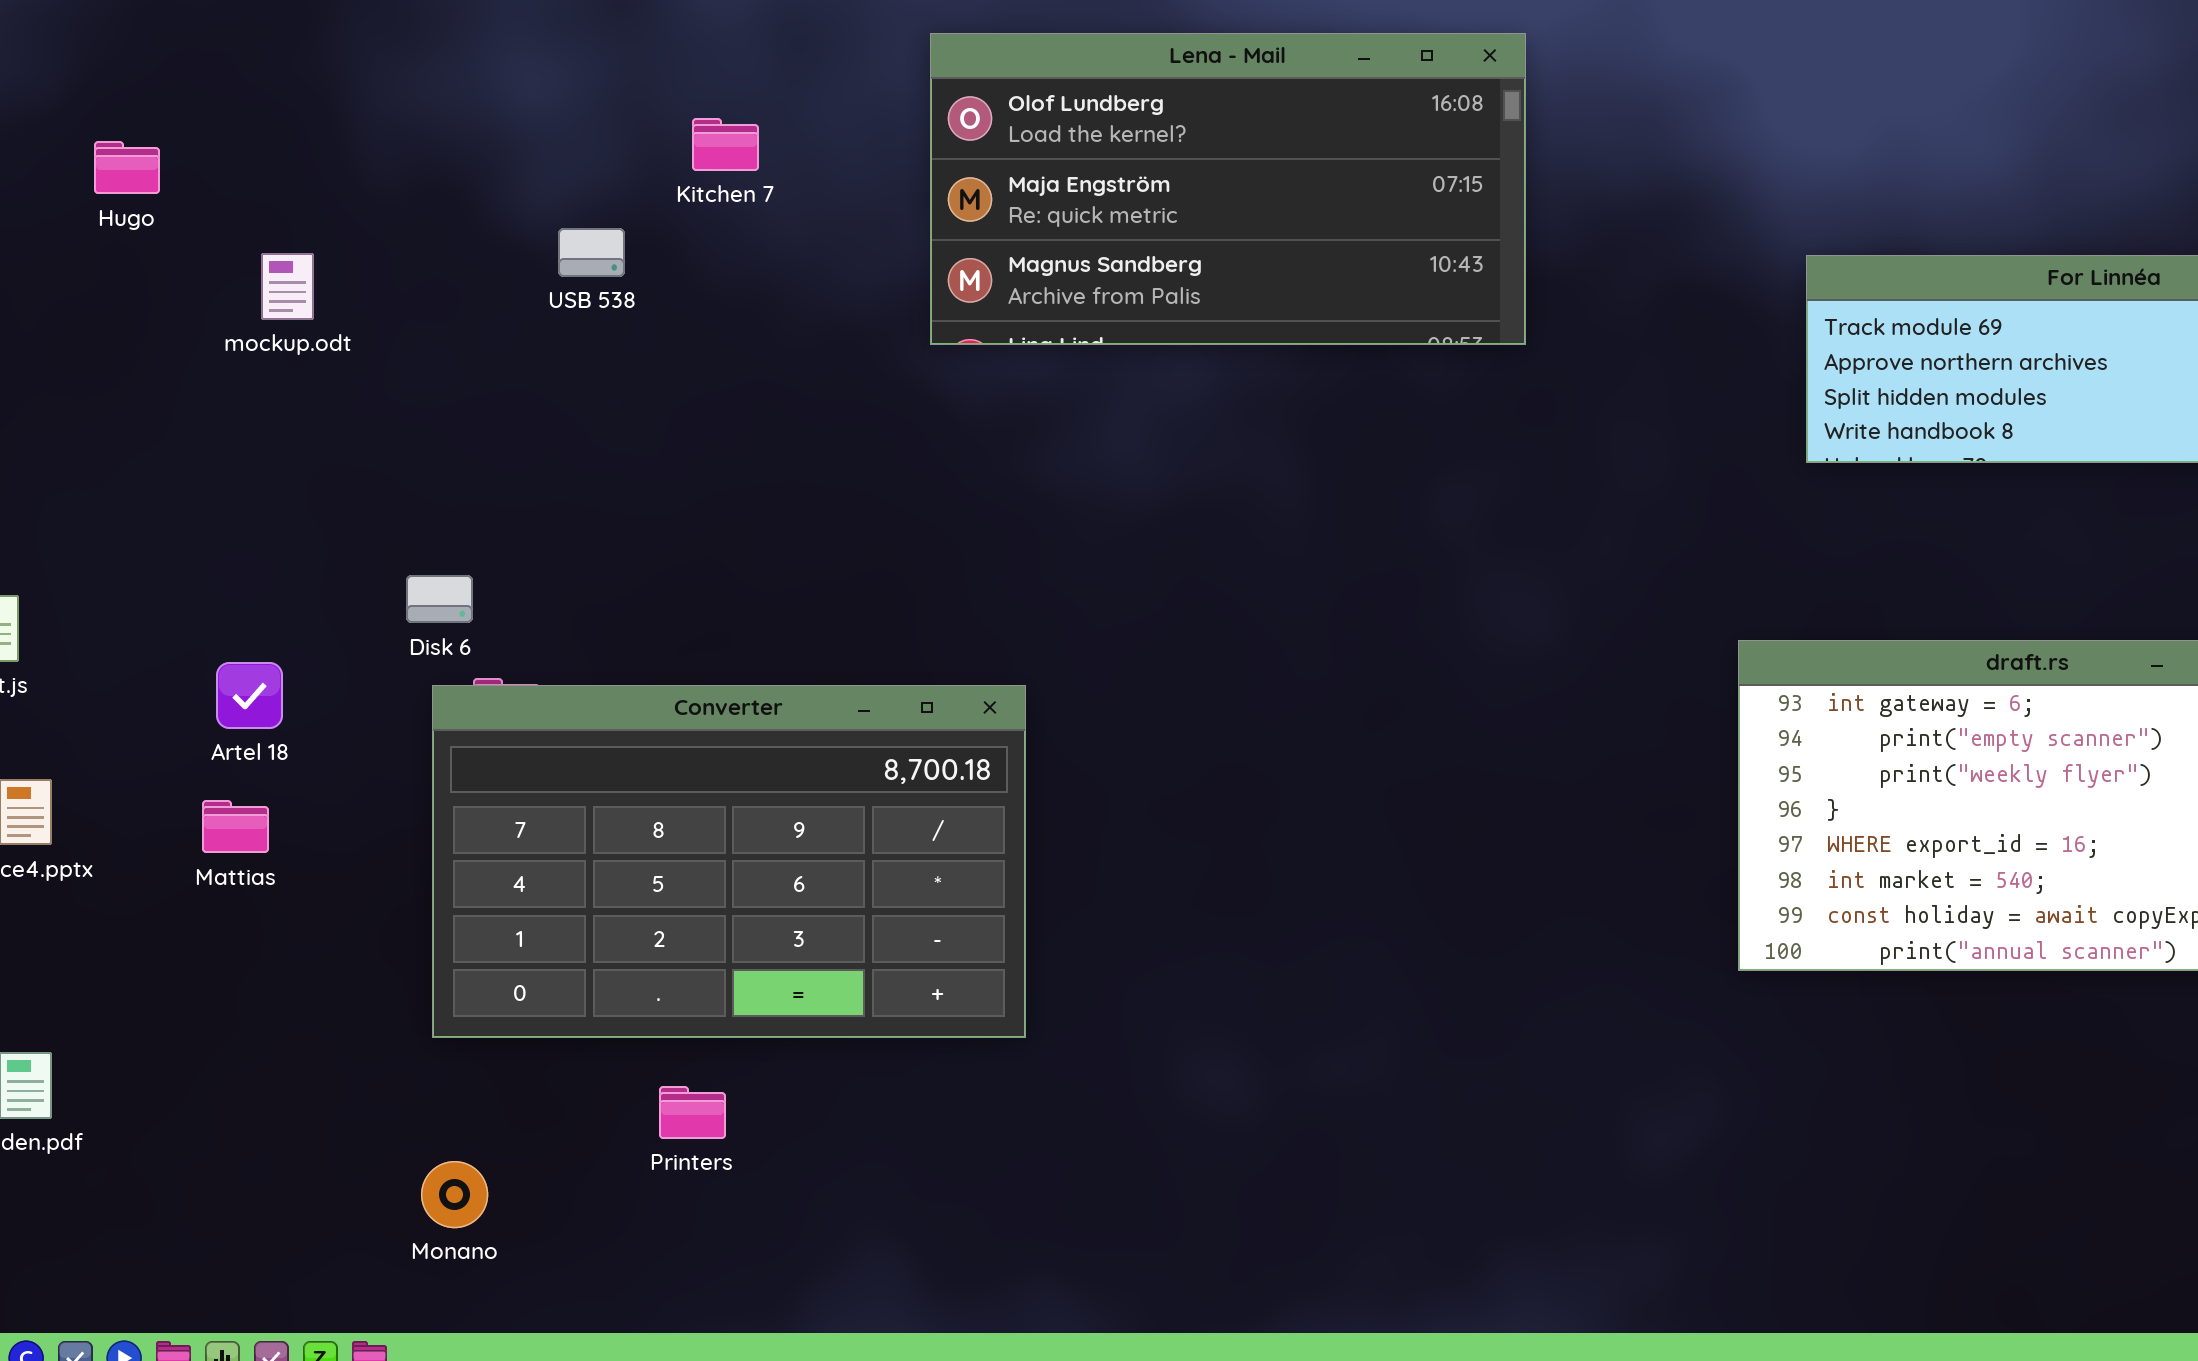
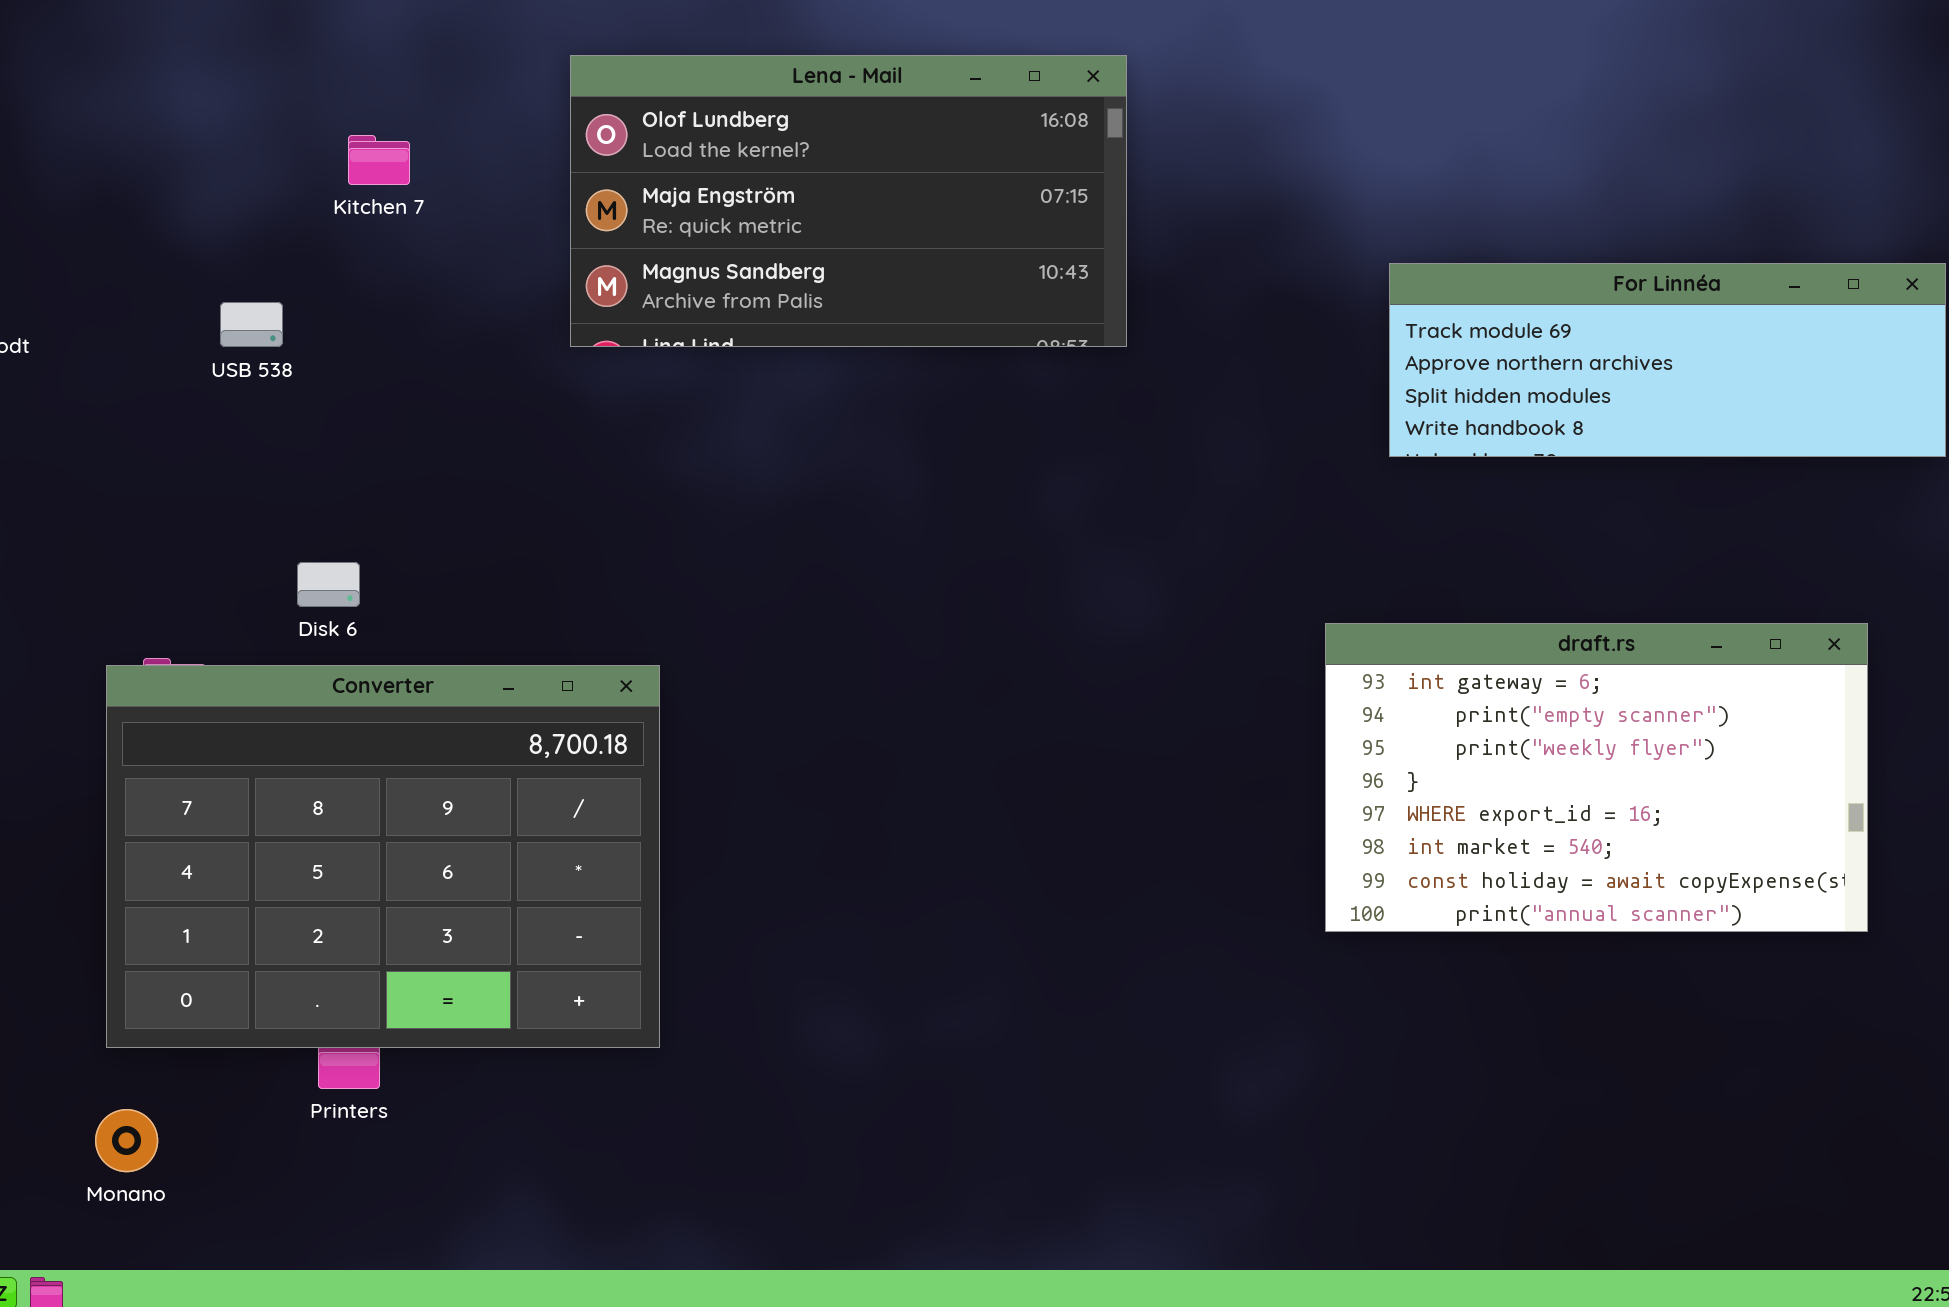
USB 538: [558,228,625,277] -> [220,302,283,347], moved
Disk 6: [406,575,473,623] -> [297,562,360,607], moved
Converter: [432,685,1026,1038] -> [106,665,660,1048], resized

